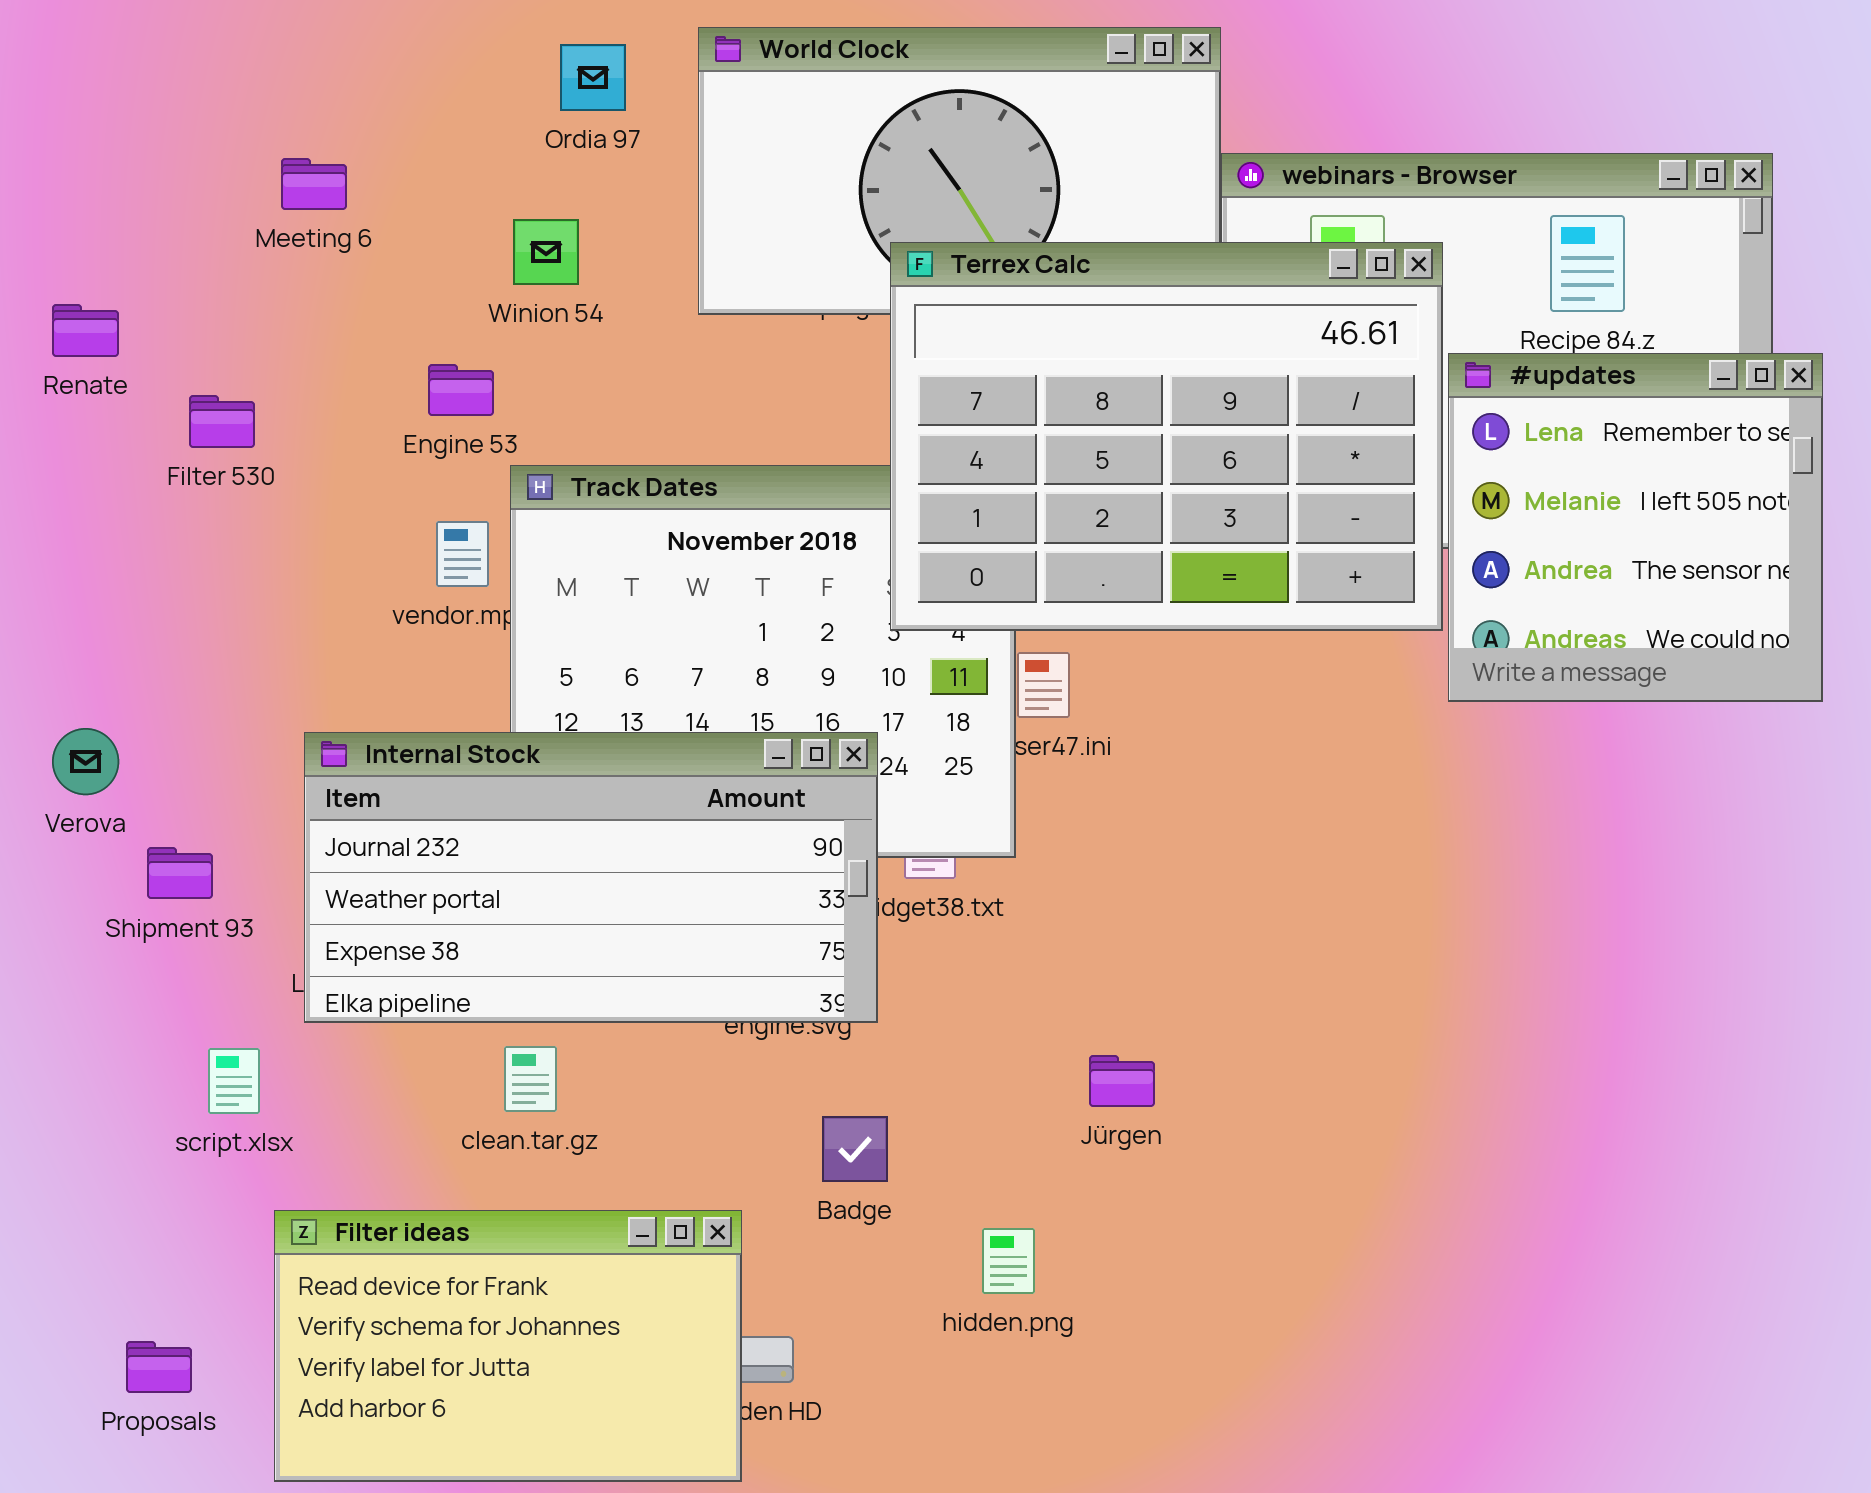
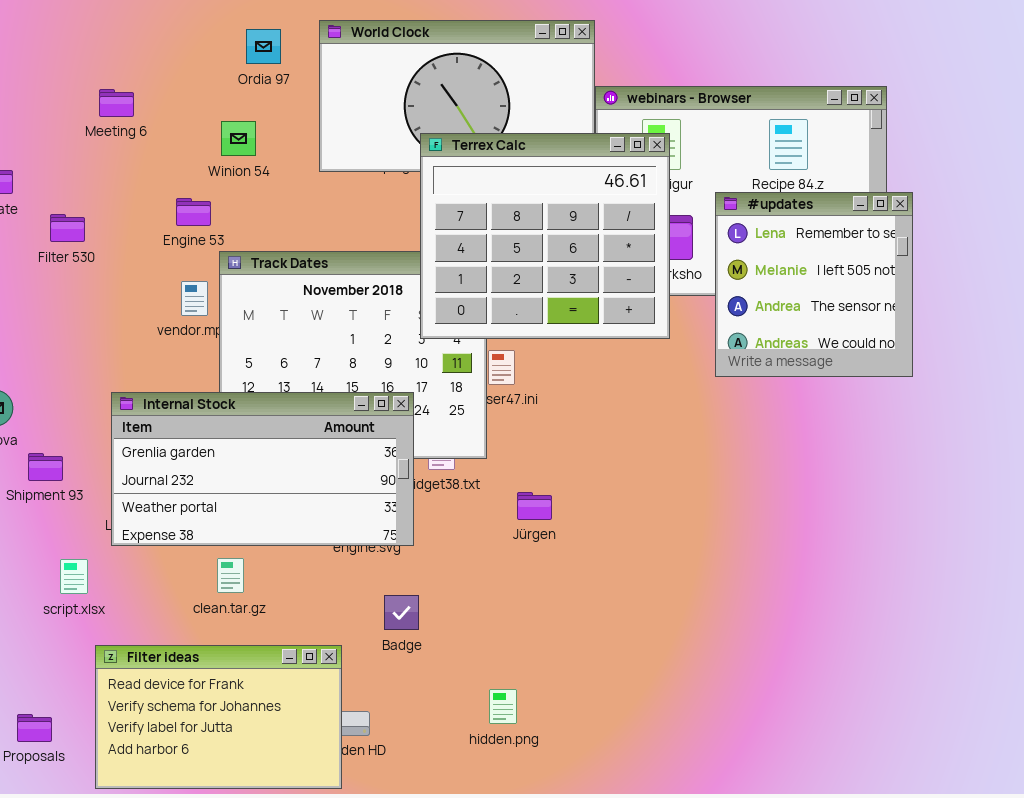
Terrex Calc: [890,242,1443,631] -> [420,133,670,339], resized
Internal Stock: [304,732,878,1023] -> [111,392,414,546], scrolled up 1 row
Jürgen: [1089,1055,1155,1107] -> [517,492,552,520], moved
hidden.png: [982,1228,1035,1294] -> [489,689,517,724], moved

